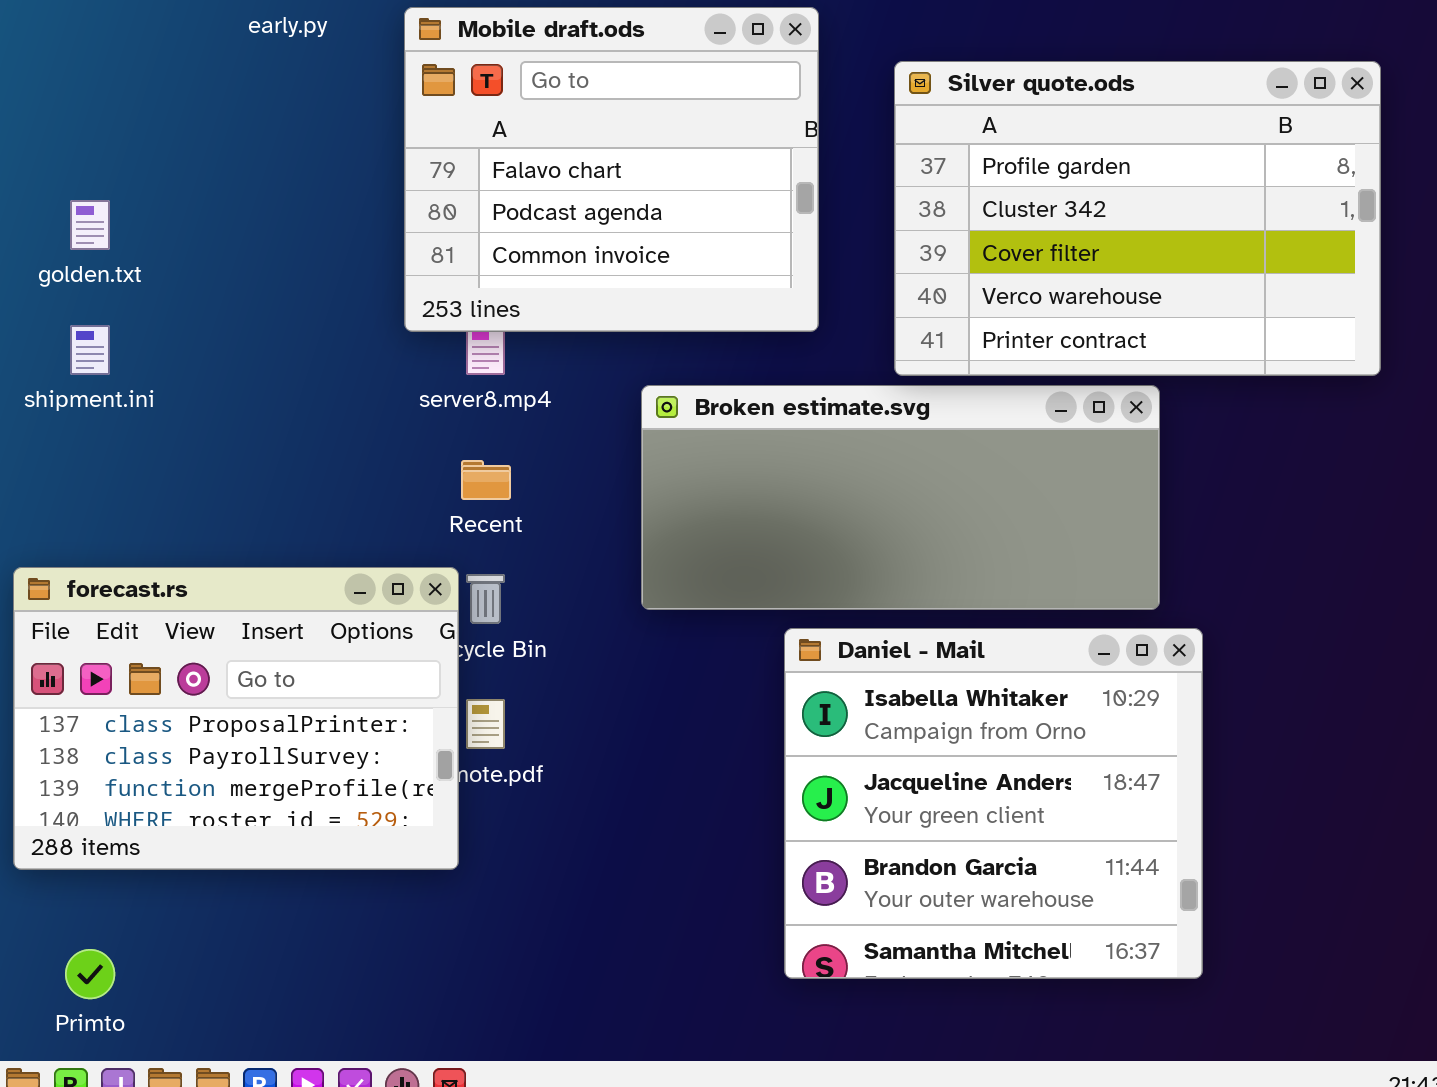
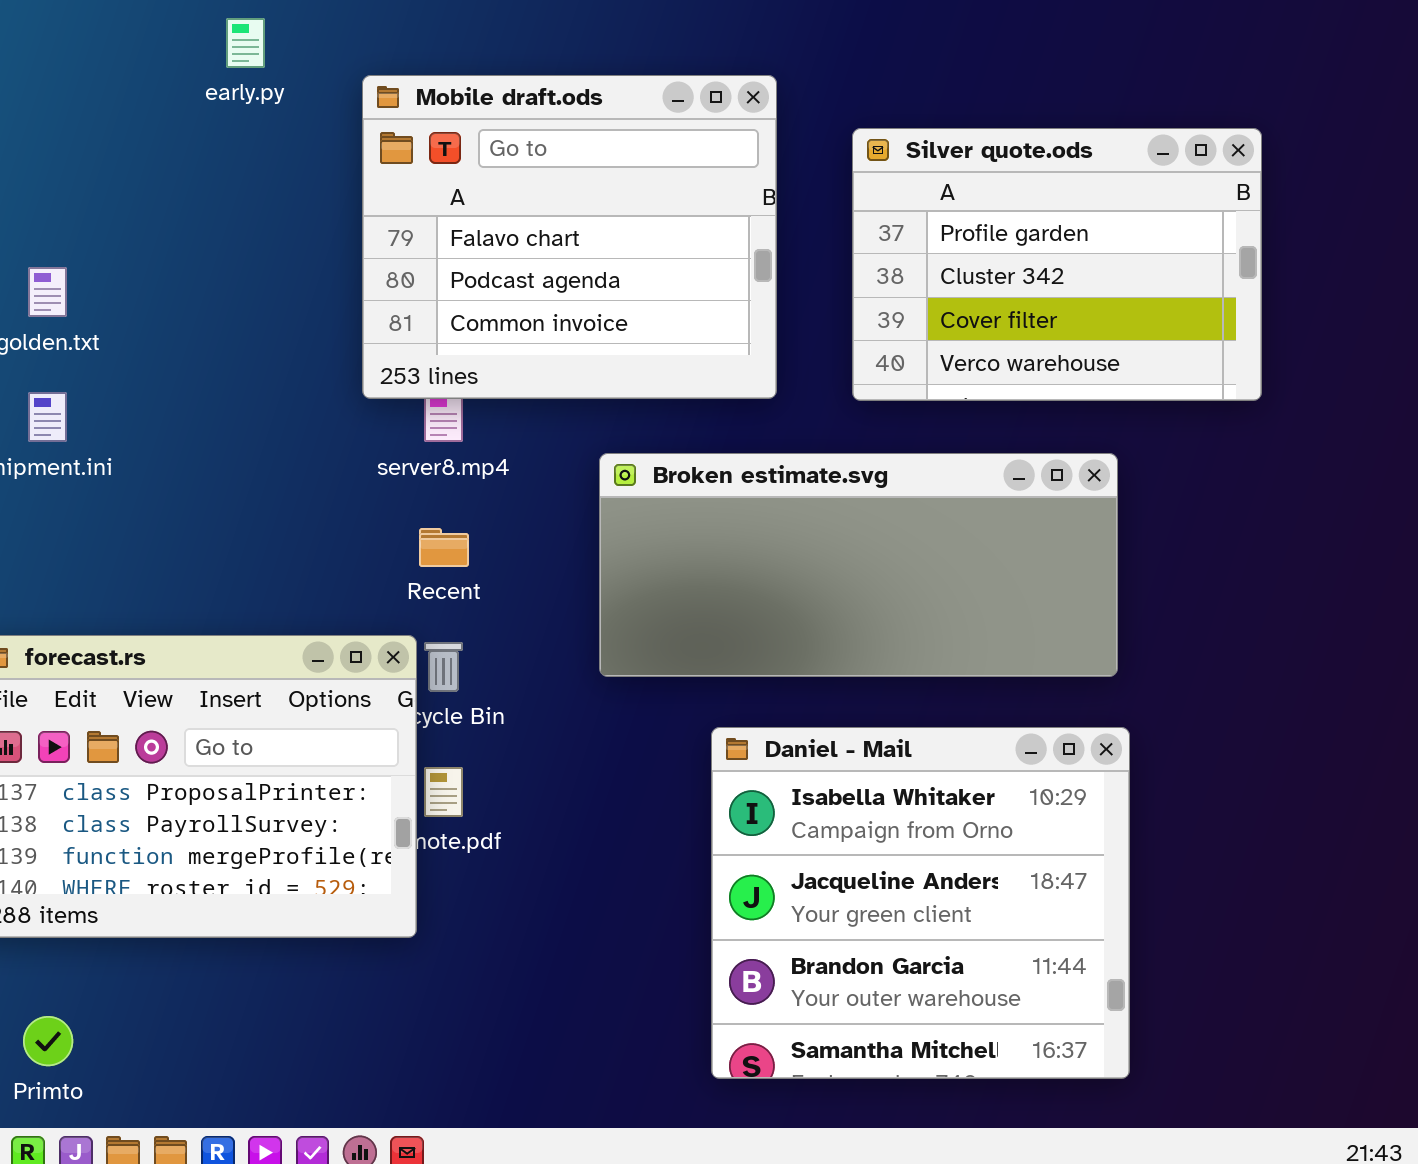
Silver quote.ods: [894,61,1381,376] -> [852,128,1262,401], resized
Daniel - Mail: [784,628,1203,979] -> [711,727,1130,1079], moved

